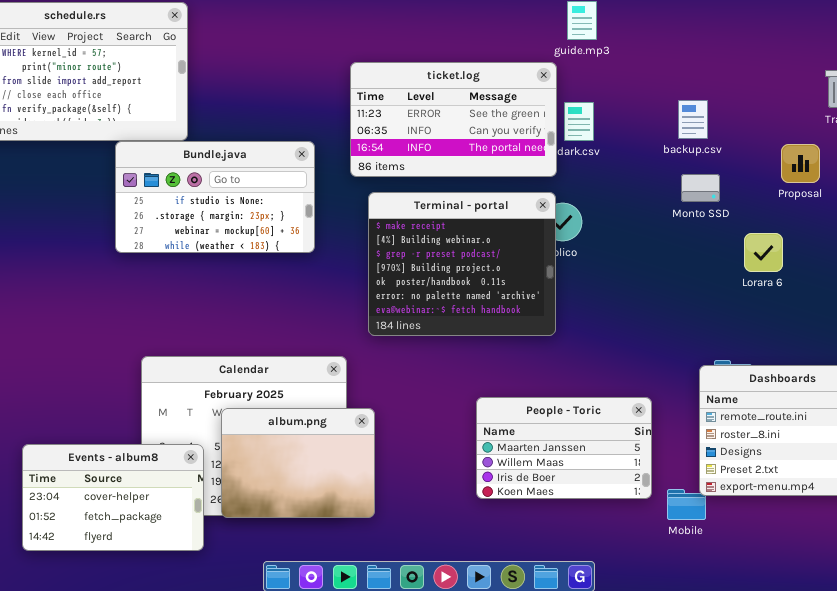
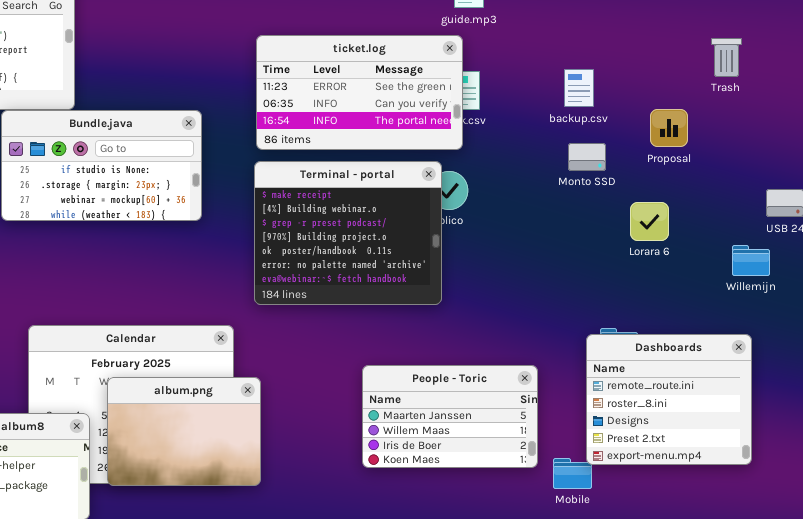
ticket.log: [350,62,557,177] -> [256,35,463,150], moved
Proposal: [781,144,820,183] -> [650,109,688,147], moved

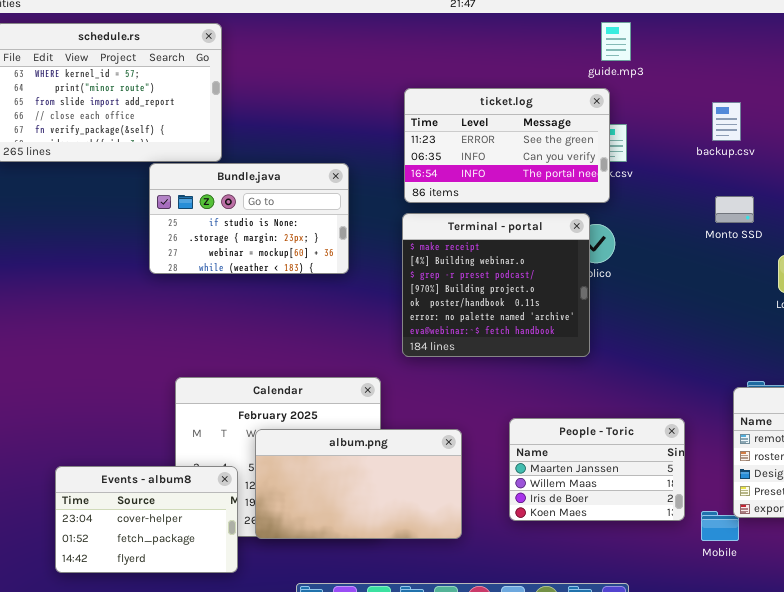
backup.csv: [564,69,594,107] -> [712,102,741,141], moved
album.png: [107,377,261,486] -> [255,429,462,539], resized

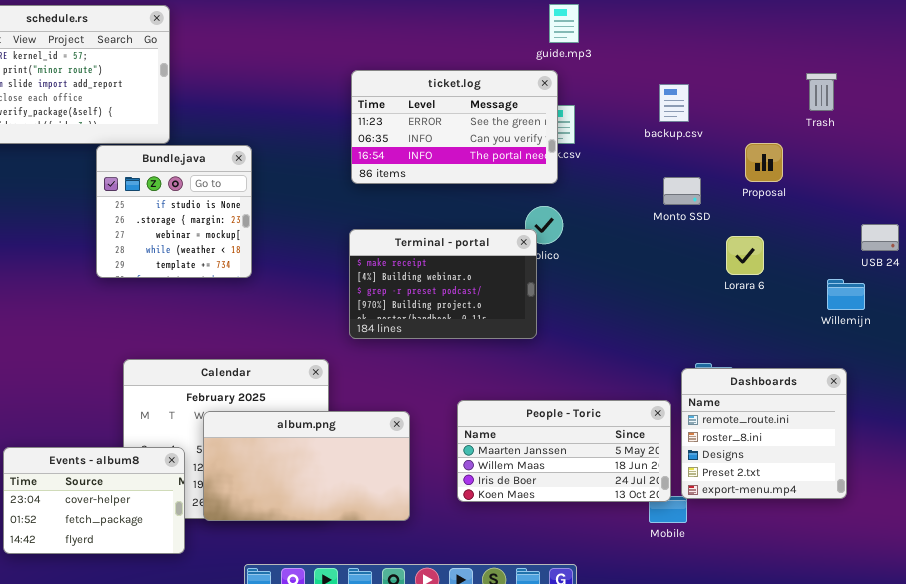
Bundle.java: [149,163,349,274] -> [96,145,252,278], resized
Terminal - portal: [402,213,590,357] -> [349,229,537,339], resized
People - Toric: [509,418,685,521] -> [457,400,671,502], resized

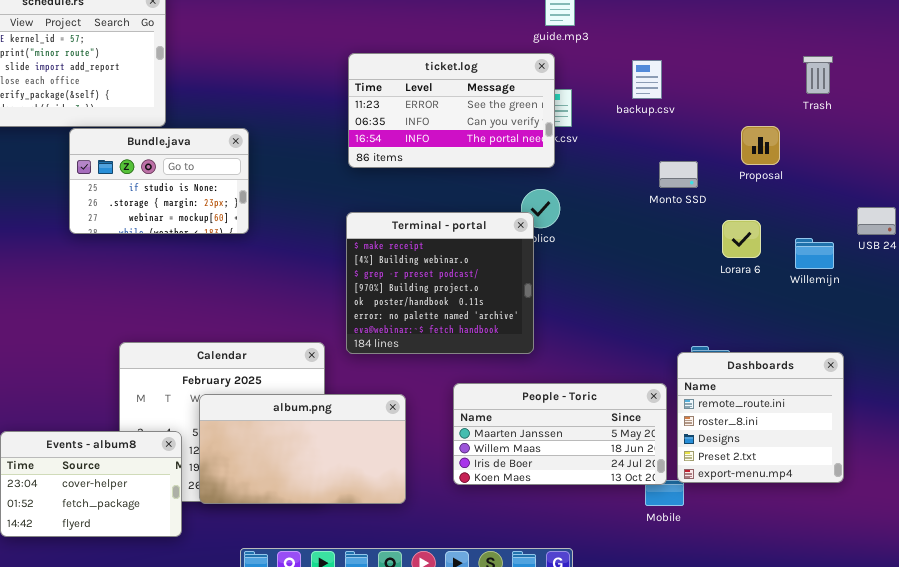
backup.csv: [659,84,689,122] -> [632,60,662,99], moved
Bundle.java: [96,145,252,278] -> [69,128,249,234], resized
Terminal - portal: [349,229,537,339] -> [346,212,534,354], resized
Willemijn: [827,279,865,310] -> [795,238,834,269], moved

